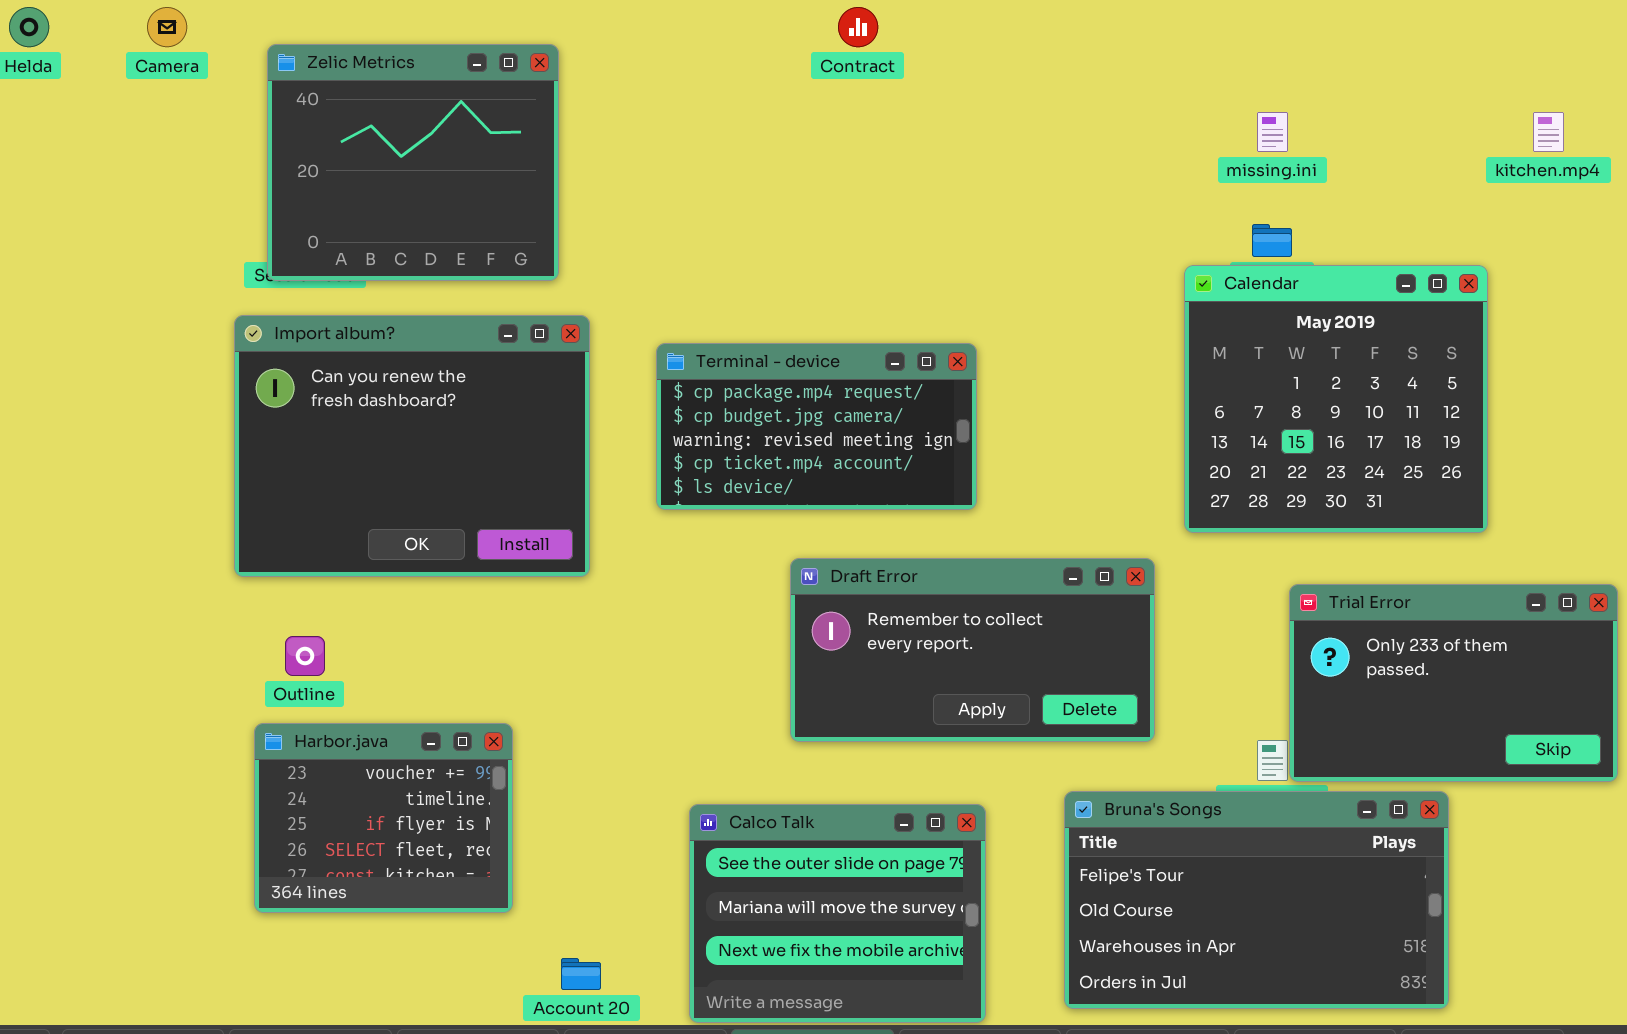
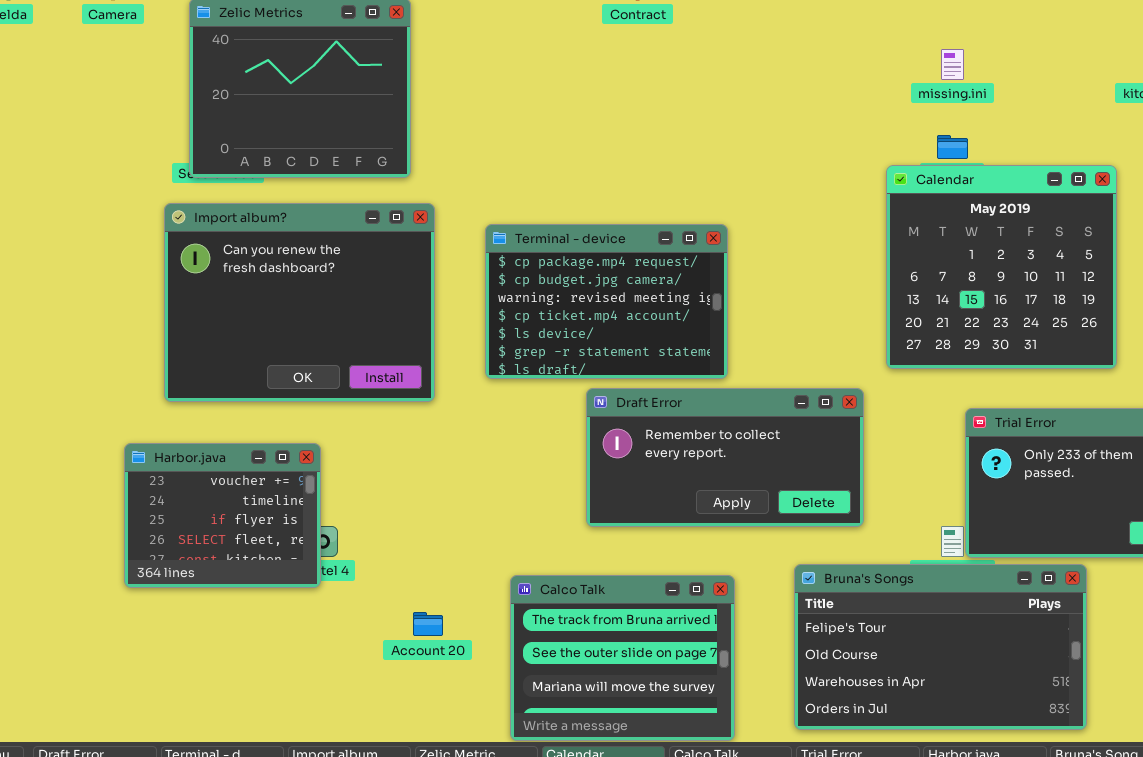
Terminal - device: [656,343,977,510] -> [485,224,728,379], resized
Harbor.java: [254,723,513,913] -> [124,443,321,588], moved
Calco Talk: [689,804,986,1023] -> [510,575,735,741], scrolled up 1 row
Account 20: [561,958,601,990] -> [413,612,443,636], moved

